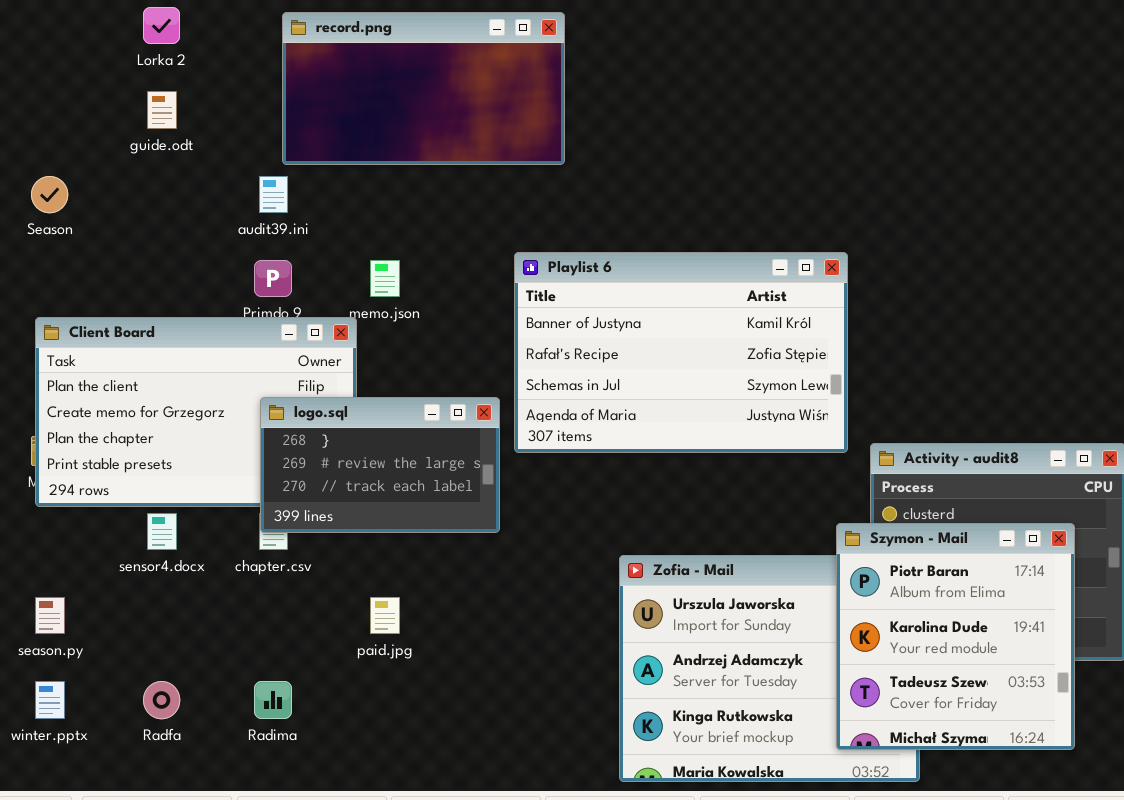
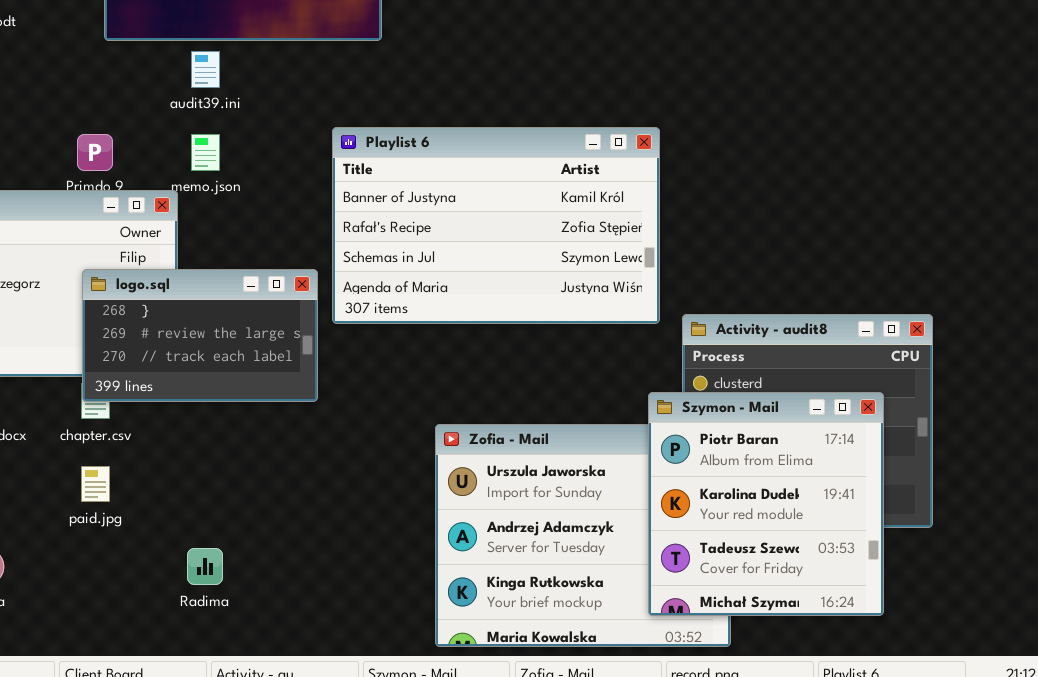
audit39.ini: [259,176,288,213] -> [191,51,220,88], moved
paid.jpg: [370,597,400,634] -> [81,466,110,502], moved
Radima: [254,681,292,719] -> [187,548,223,585], moved

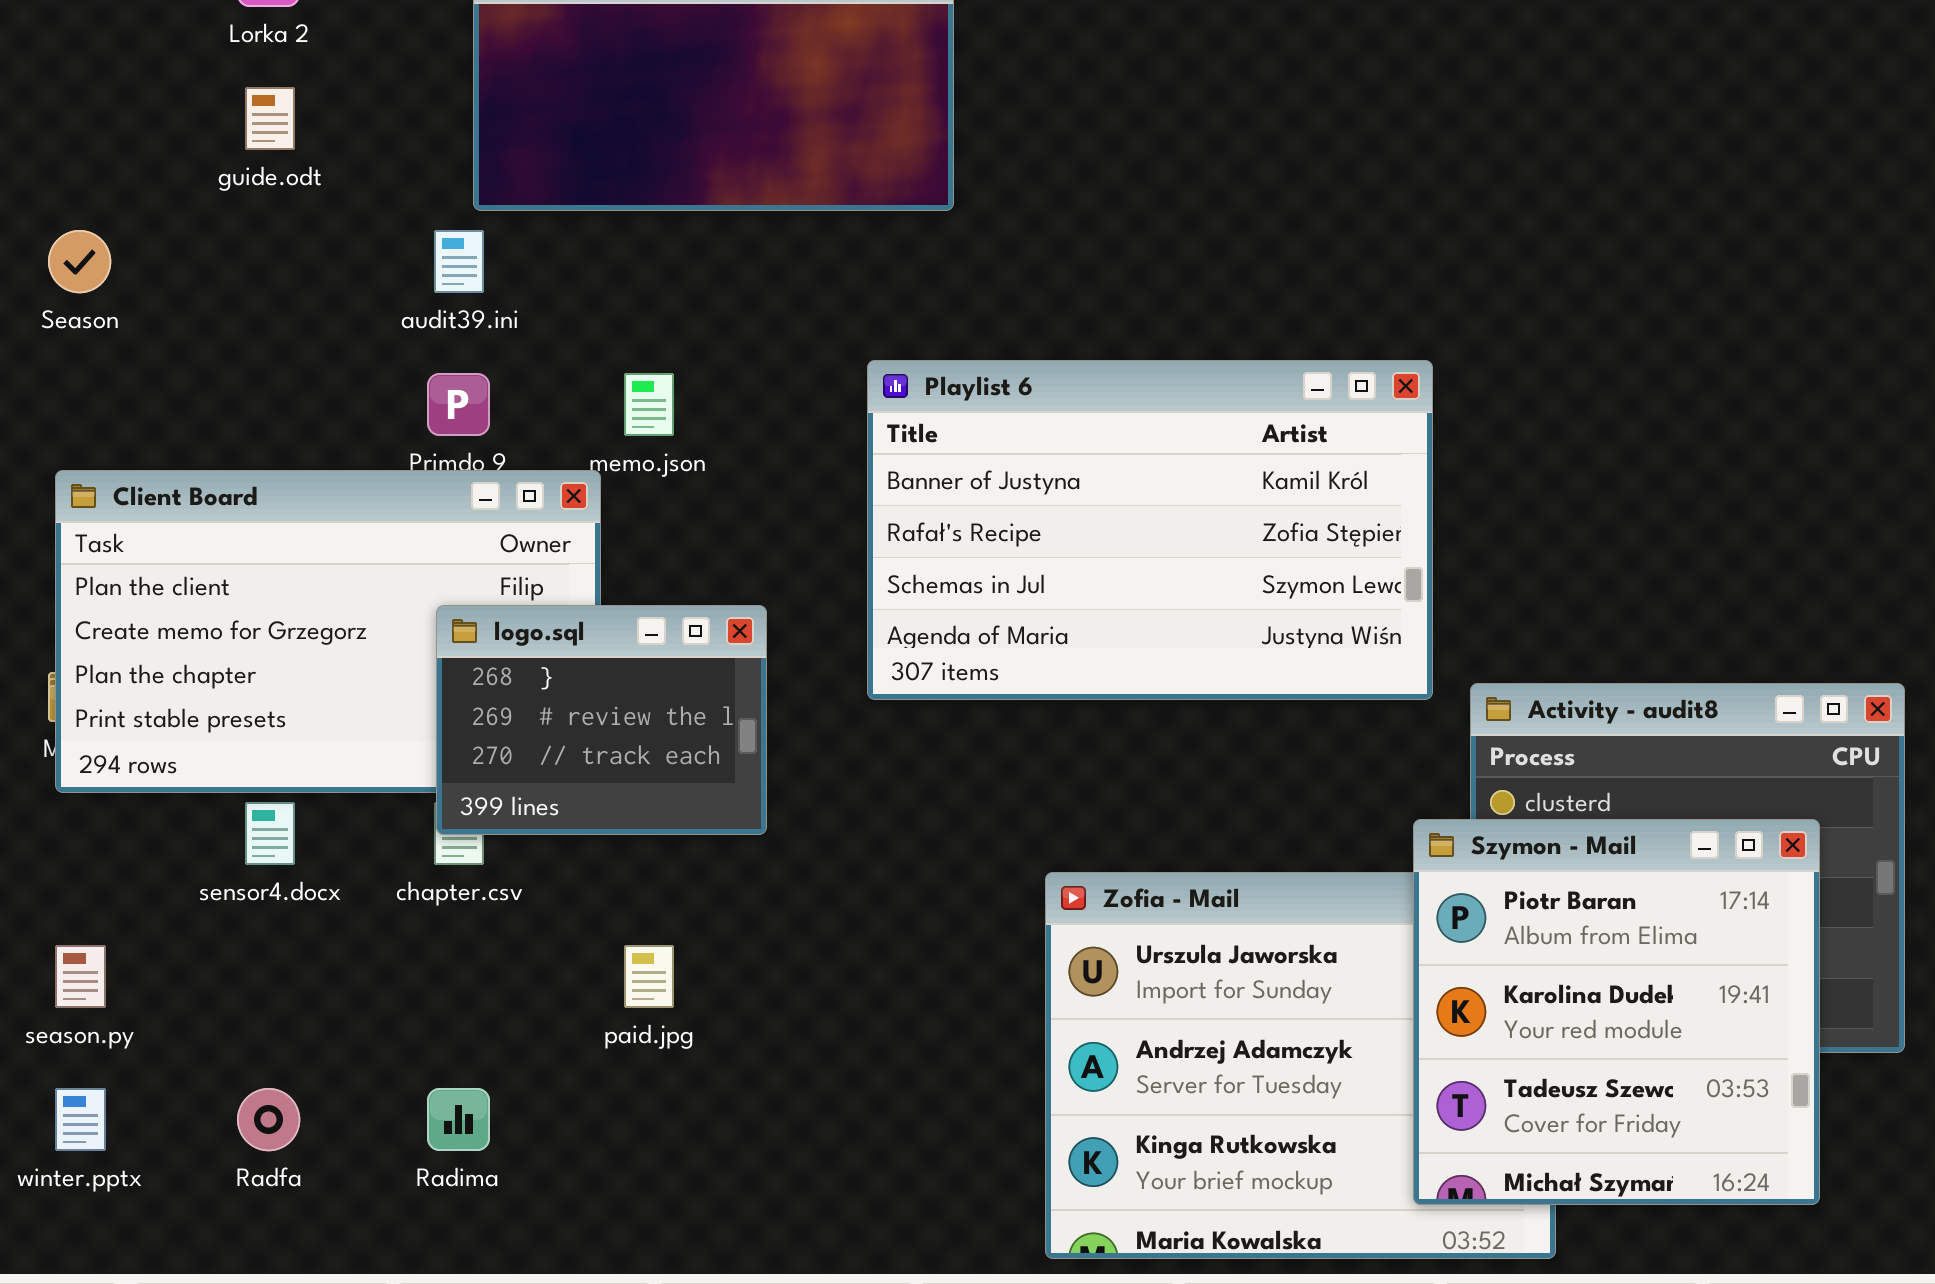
audit39.ini: [191,51,220,88] -> [434,230,484,293], moved
logo.sql: [82,269,318,402] -> [436,605,767,835], resized
paid.jpg: [81,466,110,502] -> [624,945,674,1008], moved
Radima: [187,548,223,585] -> [427,1088,490,1151], moved

